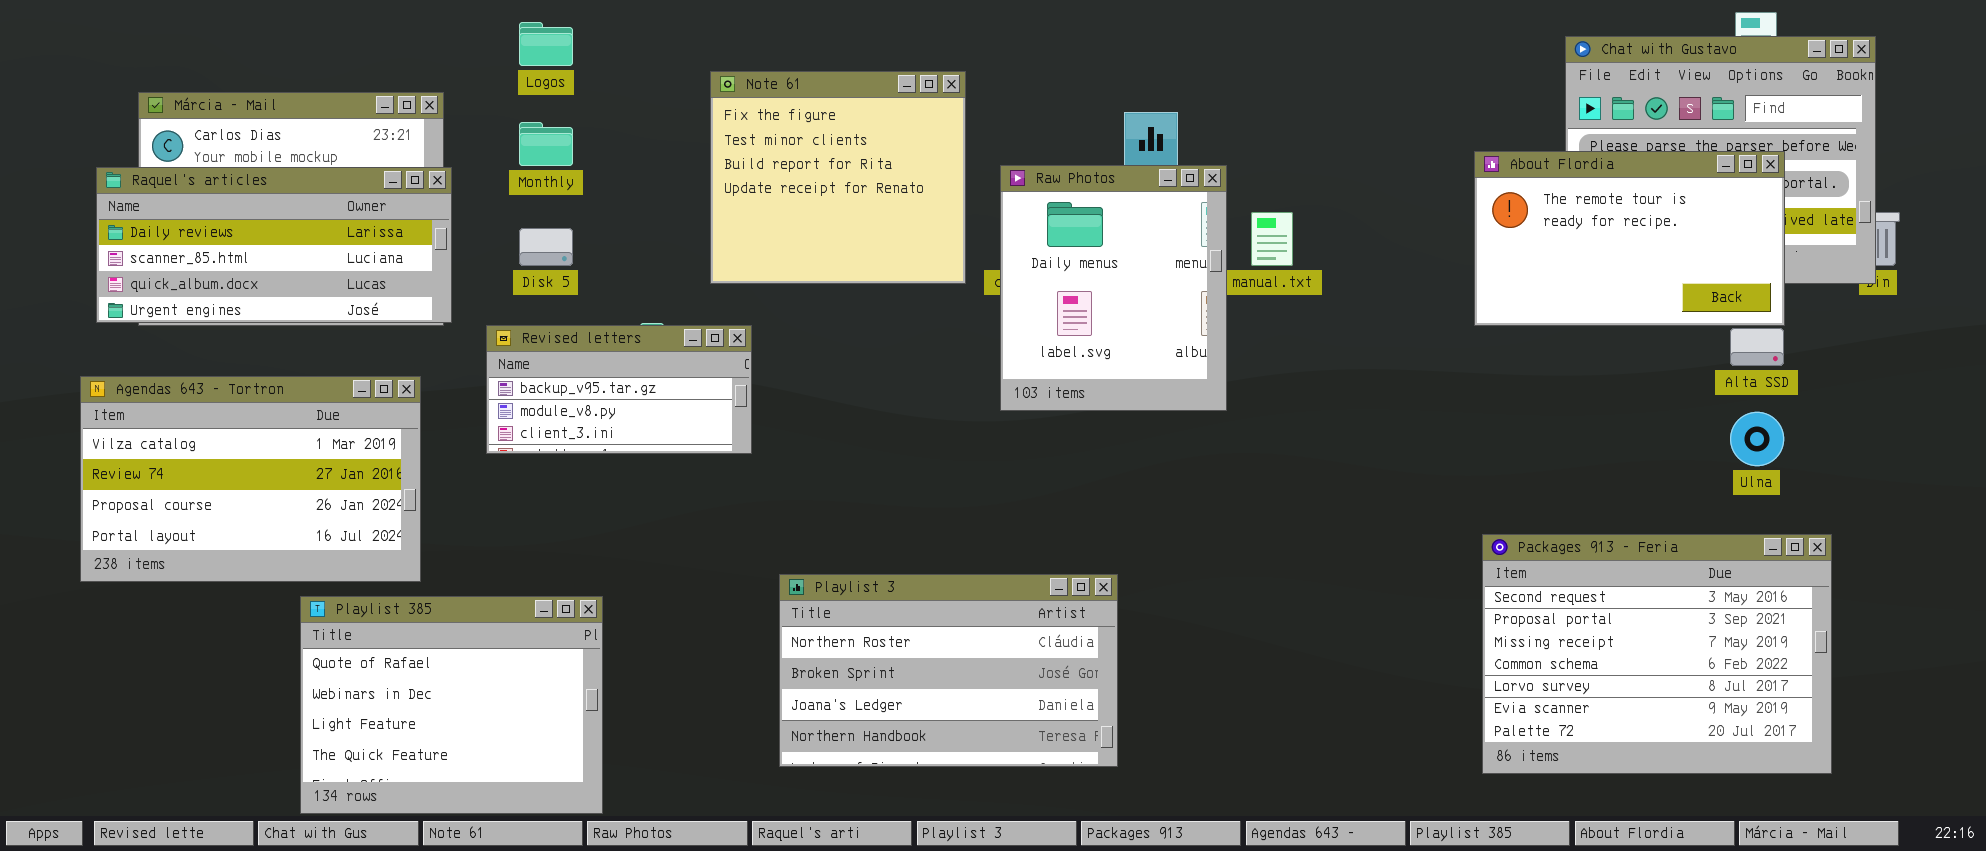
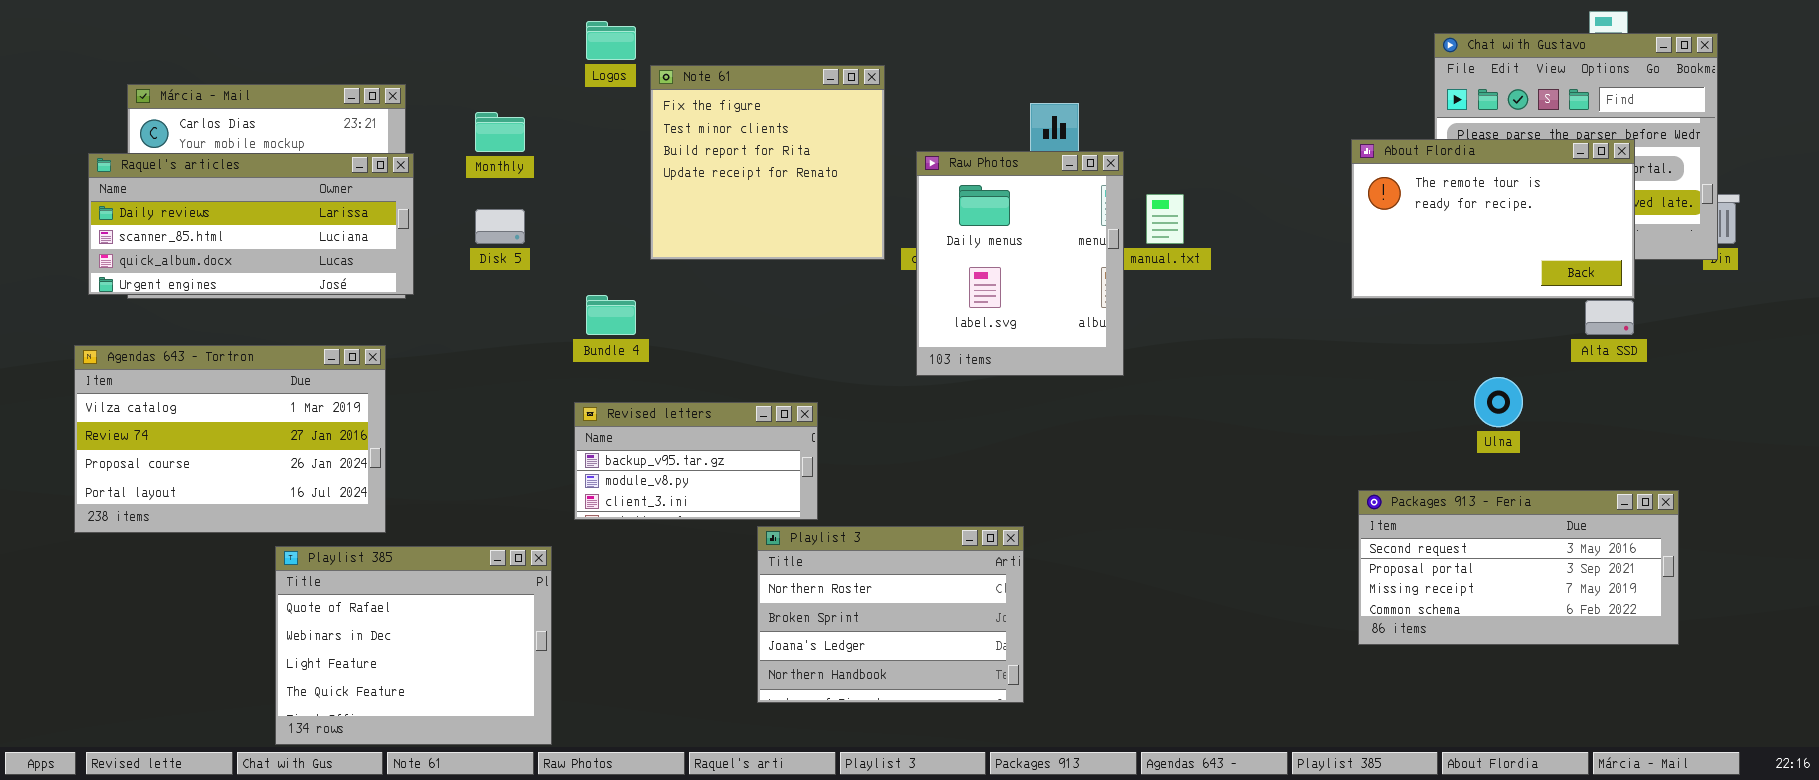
Logos: [519,22,573,66] -> [586,21,636,60], moved
Revised letters: [486,325,752,454] -> [574,402,818,520], moved
Ulna: [1730,412,1784,466] -> [1474,377,1523,427], moved
Packages 913 - Feria: [1482,534,1832,774] -> [1358,490,1679,645], resized
Playlist 3: [779,574,1118,767] -> [757,526,1024,703], resized

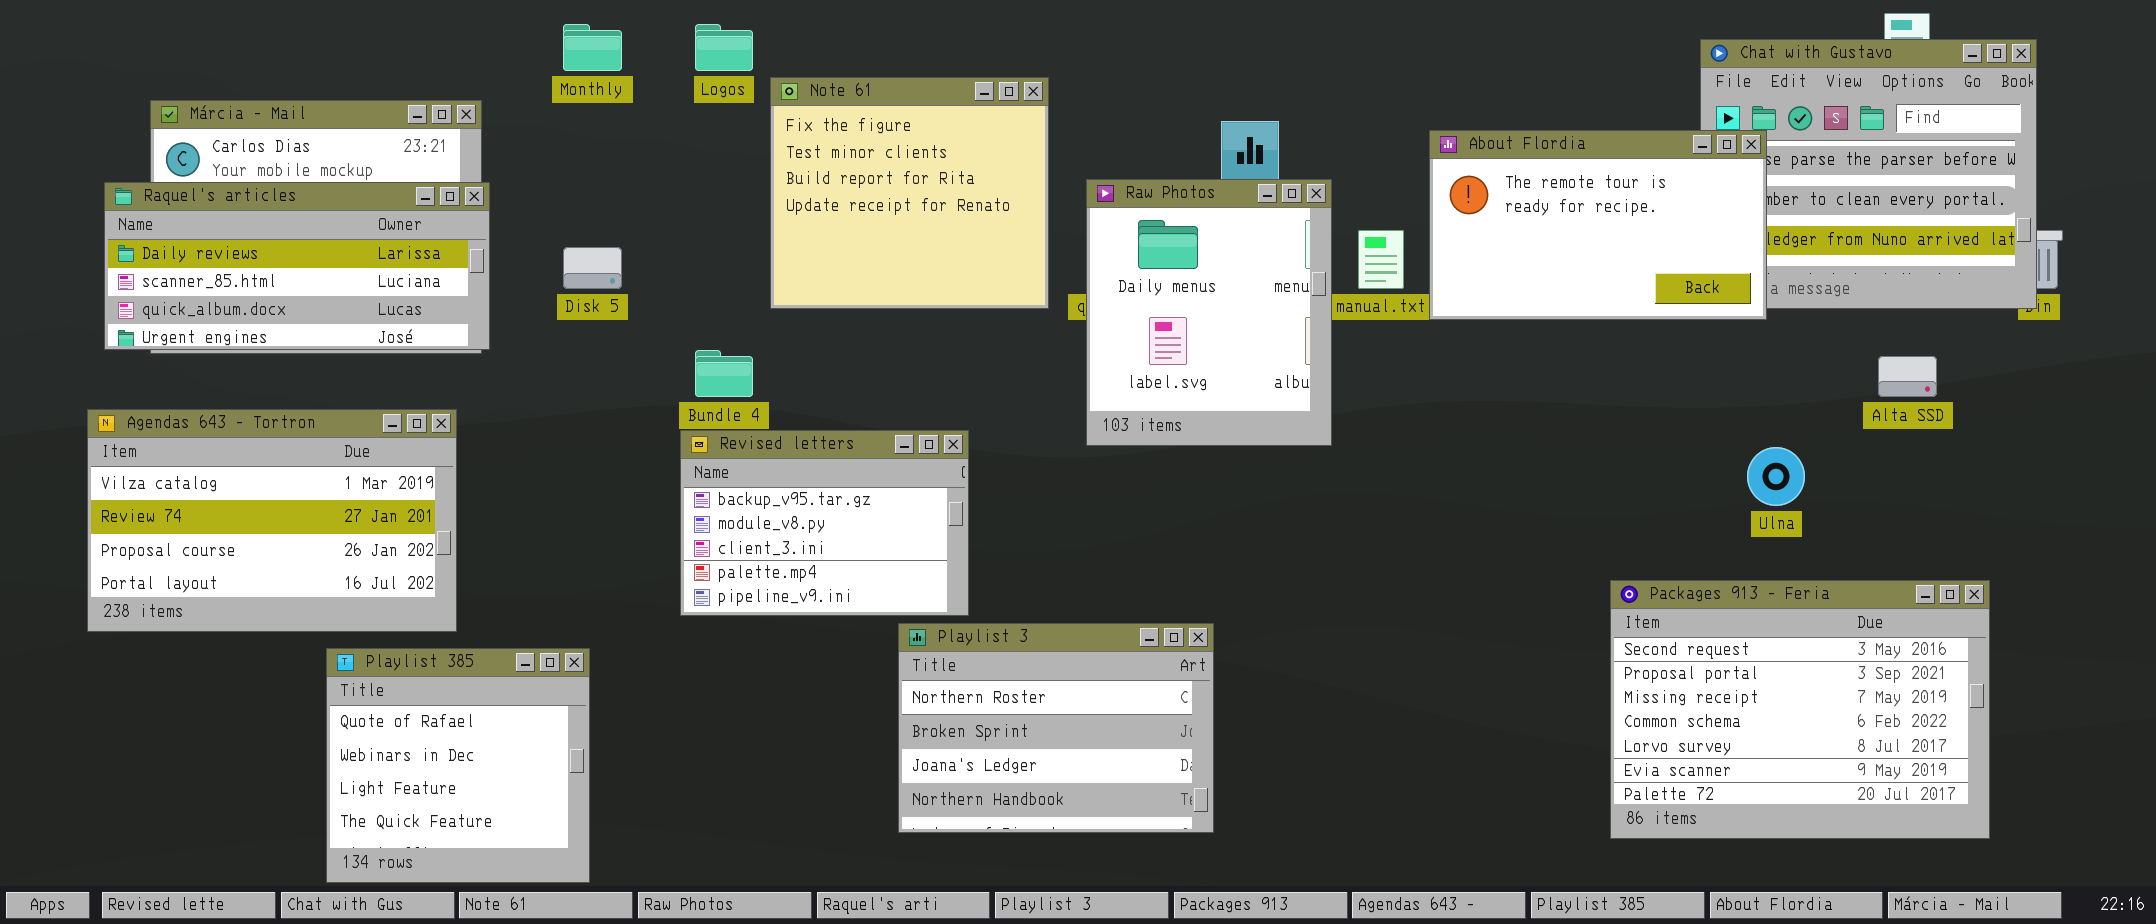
Monthly: [475,112,525,152] -> [563,24,622,71], moved
About Flordia: [1351,139,1635,299] -> [1429,130,1767,320], moved
Revised letters: [574,402,818,520] -> [680,430,969,616], resized
Packages 913 - Feria: [1358,490,1679,645] -> [1610,580,1990,839], resized
Playlist 385: [275,546,552,745] -> [326,648,590,883], resized

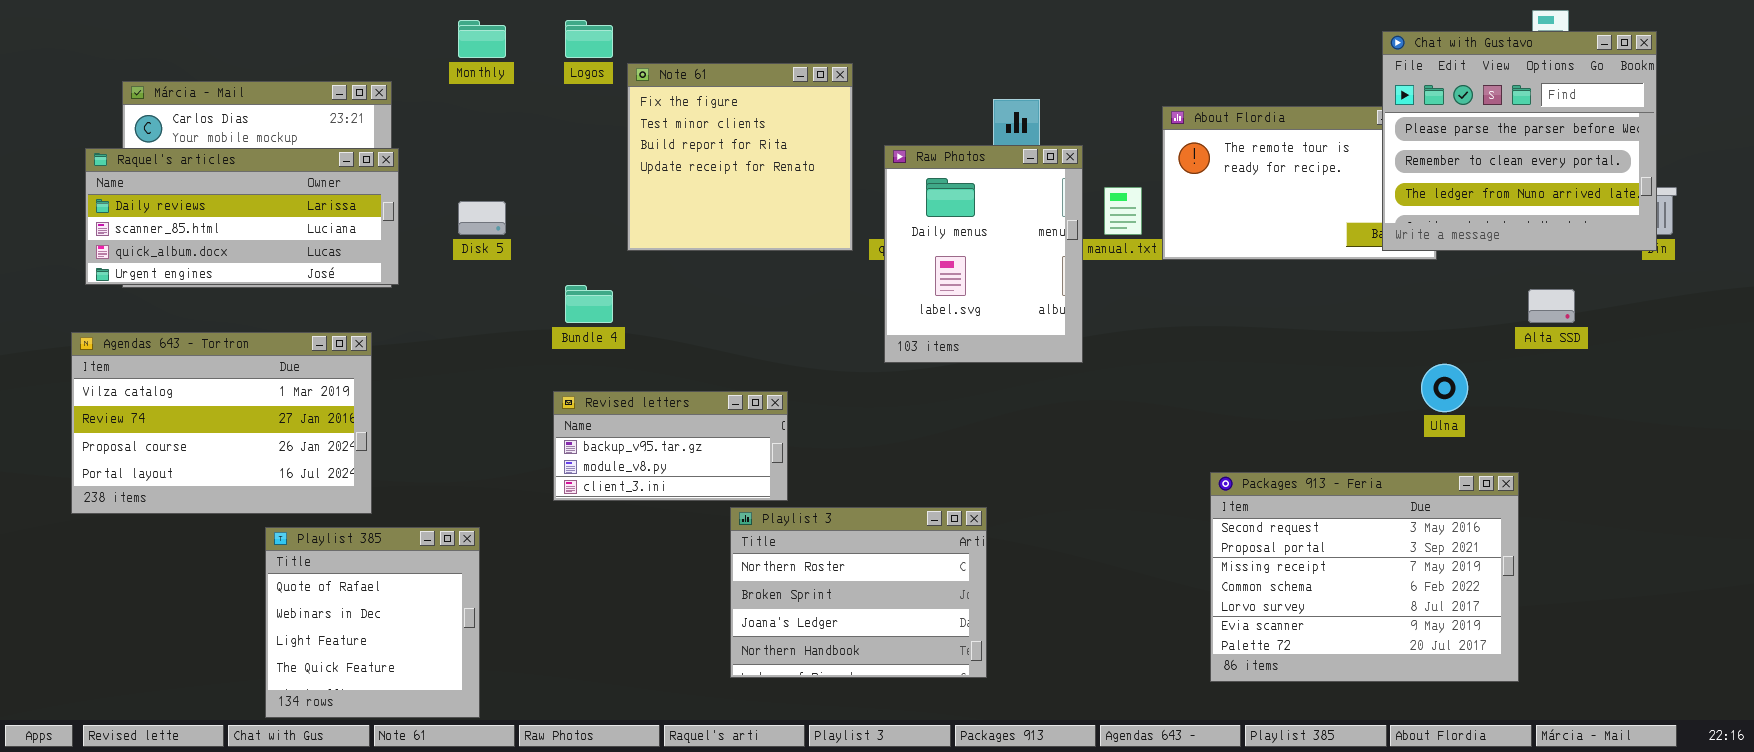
Chat with Gustavo: [1700,39,2037,309] -> [1382,31,1657,251], raised
Revised letters: [680,430,969,616] -> [553,391,788,501], resized
Packages 913 - Feria: [1610,580,1990,839] -> [1210,472,1519,682], moved

